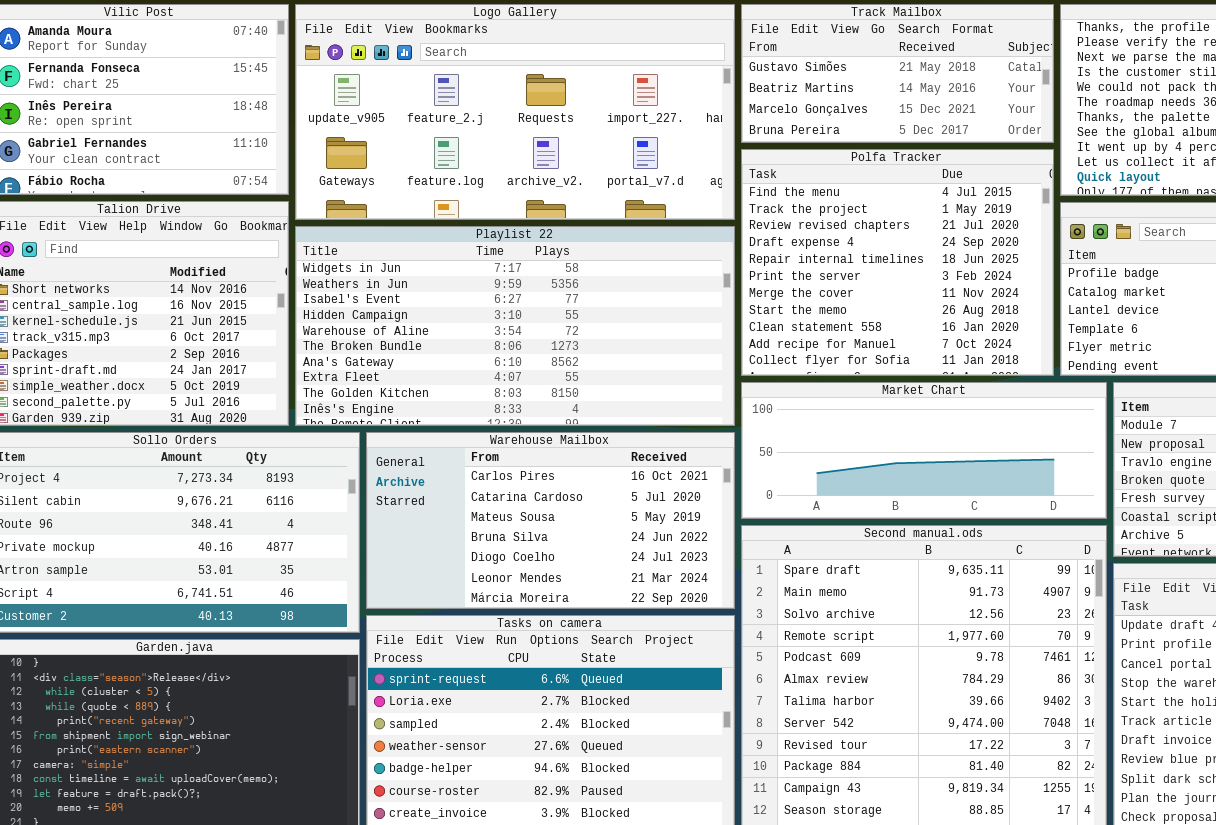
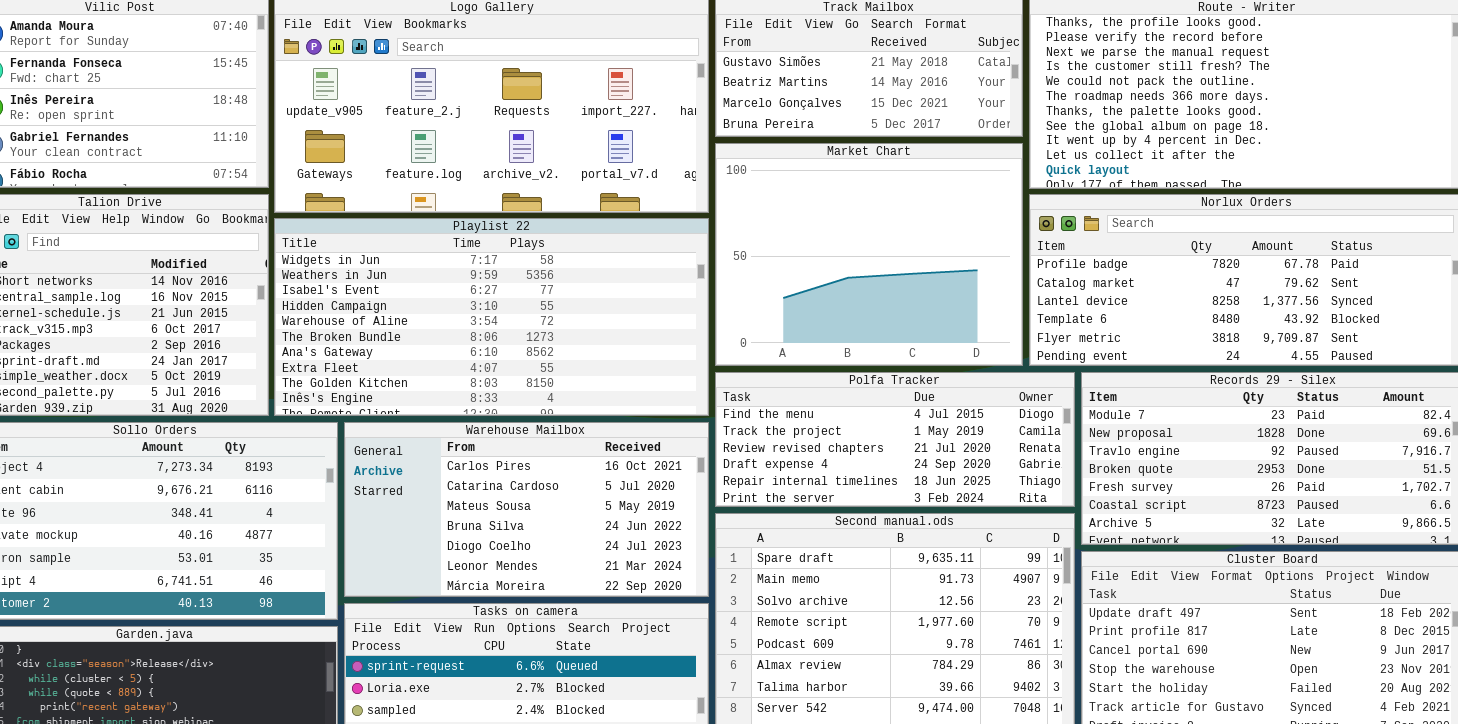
Polfa Tracker: [741,149,1054,376] -> [715,372,1075,507], moved, resized
Market Chart: [741,382,1107,519] -> [715,143,1023,366], moved, resized

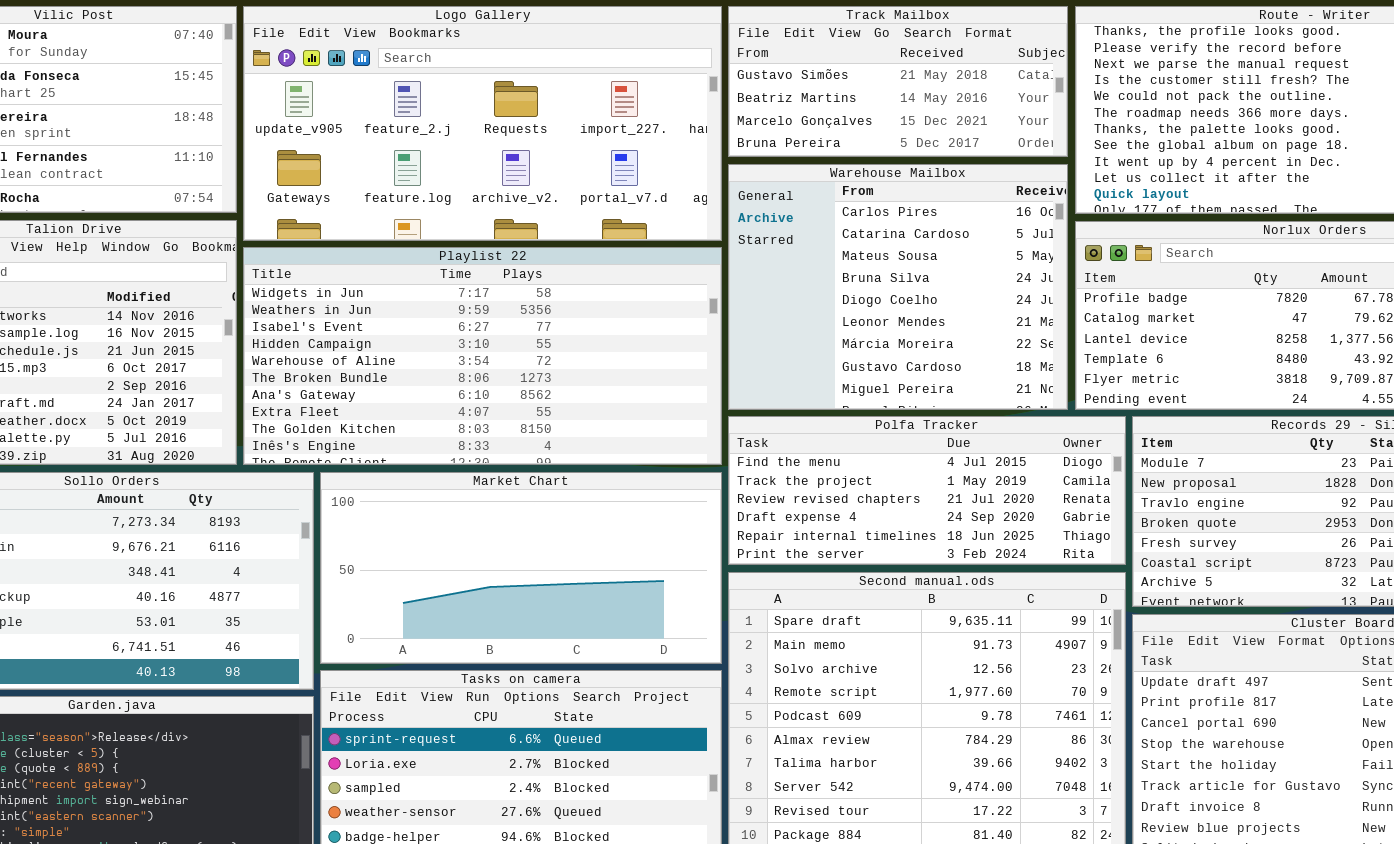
Market Chart: [715,143,1023,366] -> [320,472,722,664], moved, resized
Warehouse Mailbox: [344,422,709,597] -> [728,164,1068,410], moved, resized

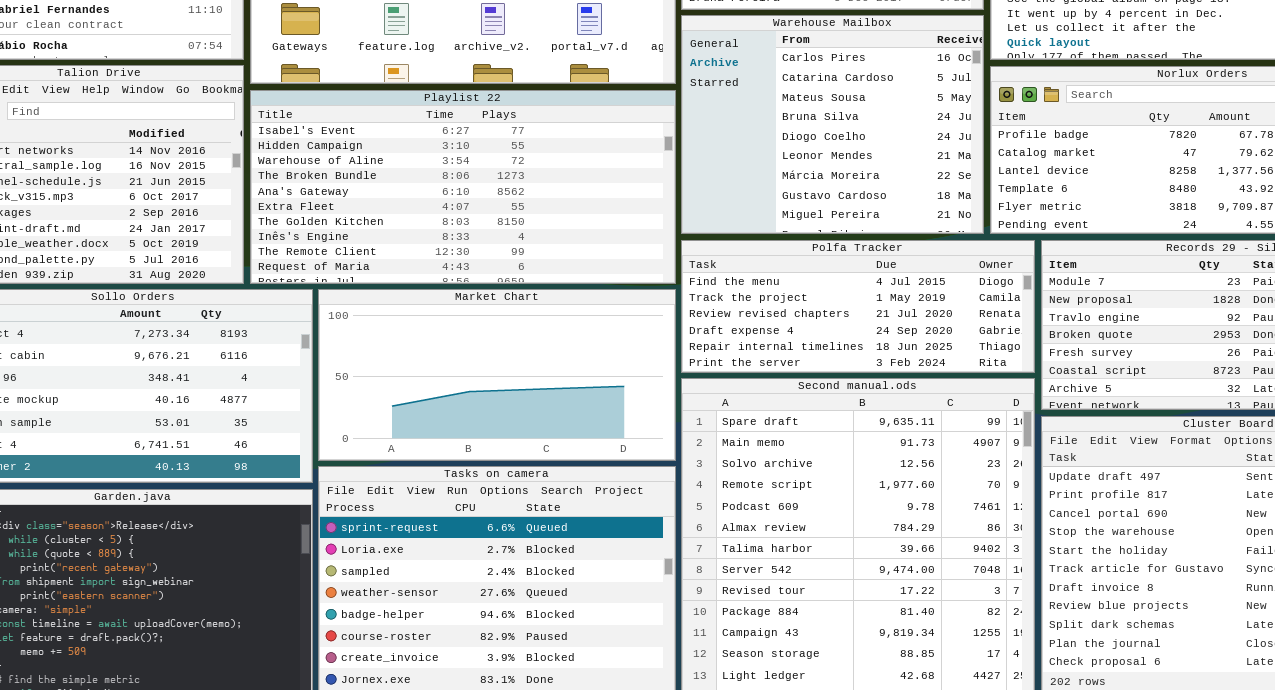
Playlist 22: [243,247,722,465] -> [250,90,676,284], scrolled down 2 rows

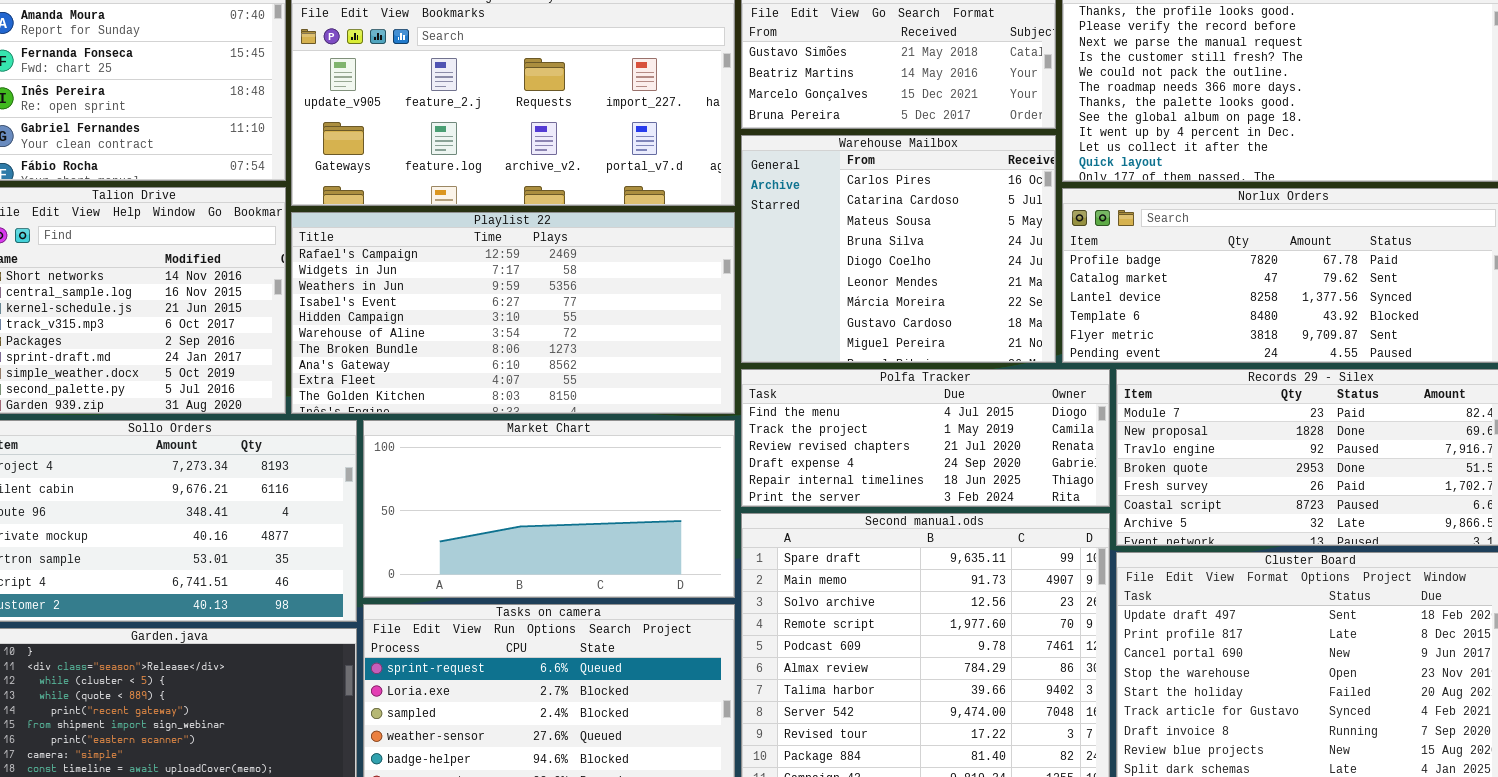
Playlist 22: [250,90,676,284] -> [291,212,735,414], scrolled up 3 rows

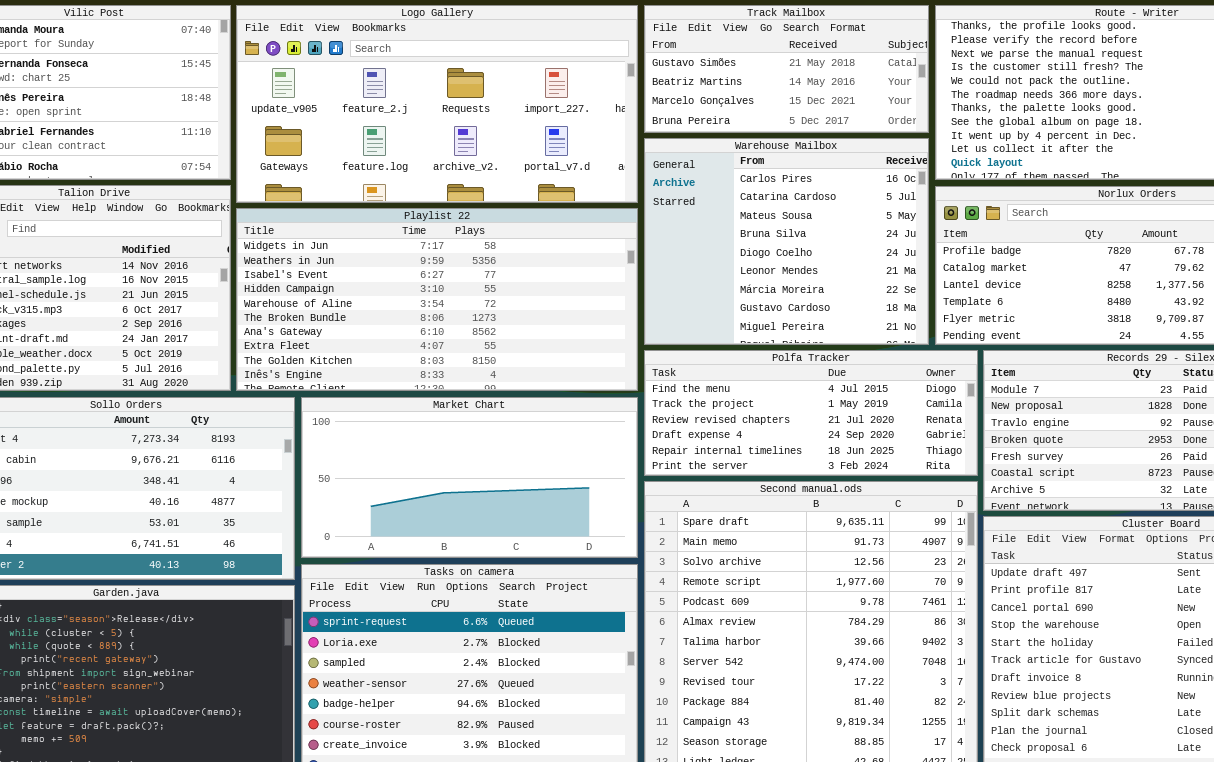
Playlist 22: [291,212,735,414] -> [236,208,638,391], scrolled down 1 row

